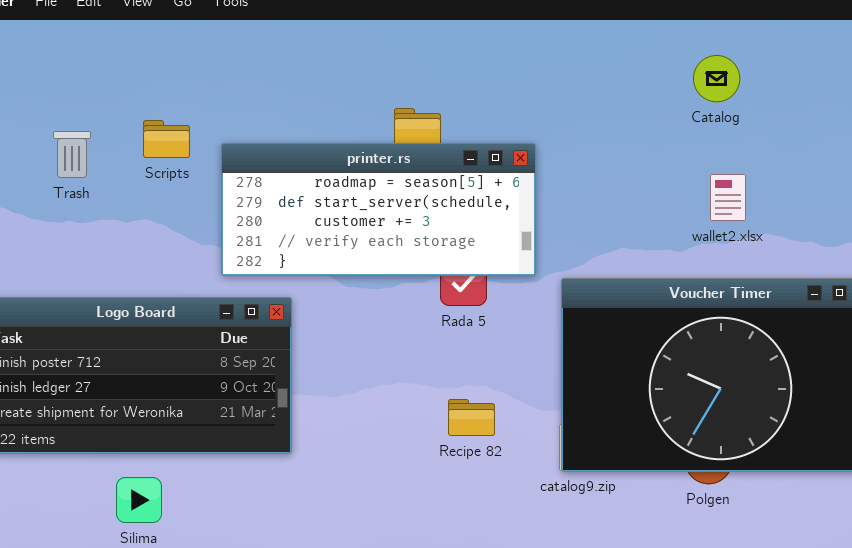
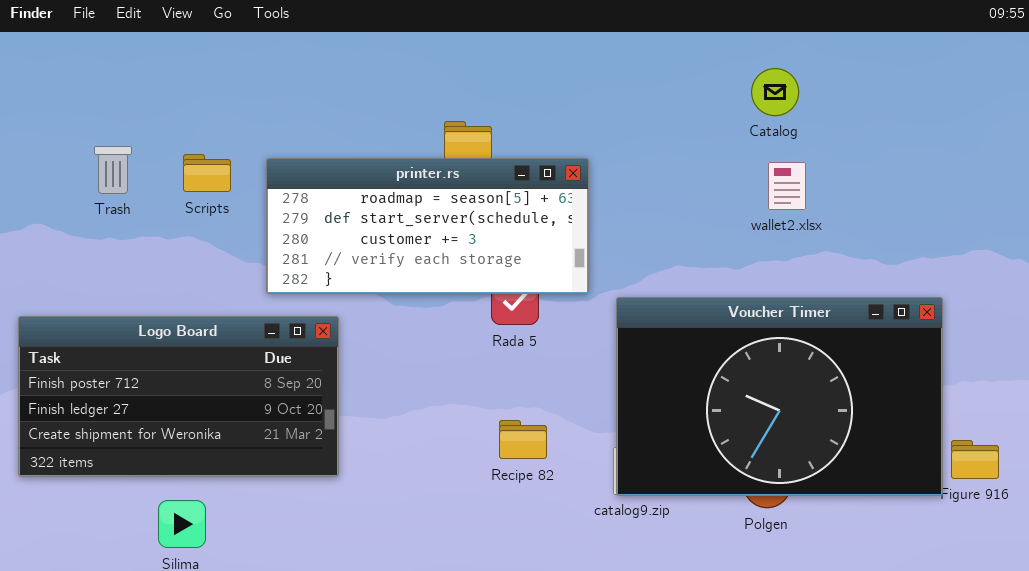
Scripts: [143,120,190,158] -> [183,154,231,192], moved
wallet2.xlsx: [710,174,746,221] -> [768,162,806,210], moved

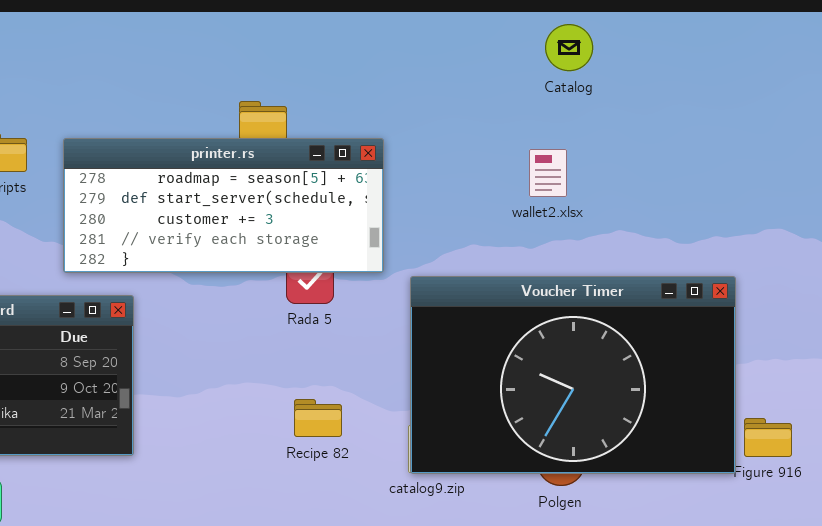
Catalog: [751,68,799,116] -> [545,24,593,71], moved
wallet2.xlsx: [768,162,806,210] -> [529,149,567,197], moved

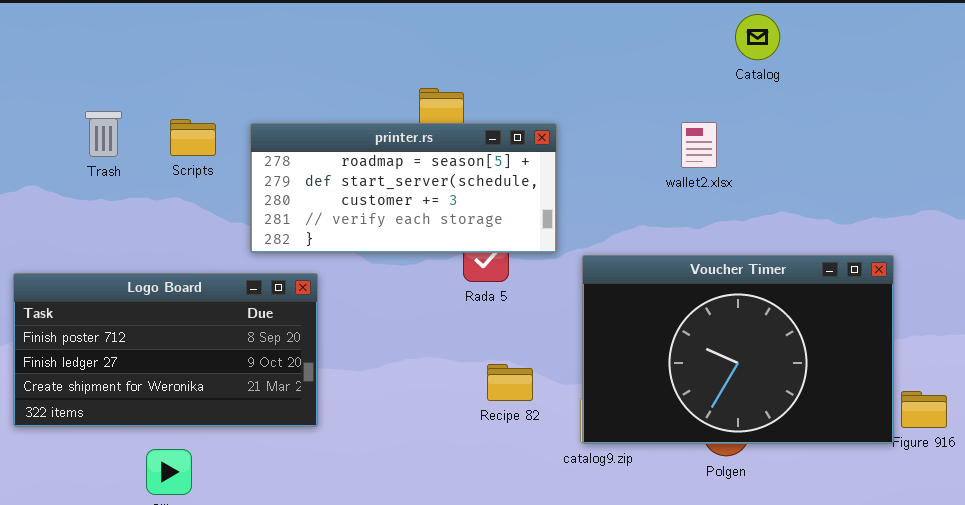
Catalog: [545,24,593,71] -> [735,14,780,60], moved
wallet2.xlsx: [529,149,567,197] -> [681,122,717,168], moved
Recipe 82: [294,399,342,437] -> [487,364,533,401], moved

